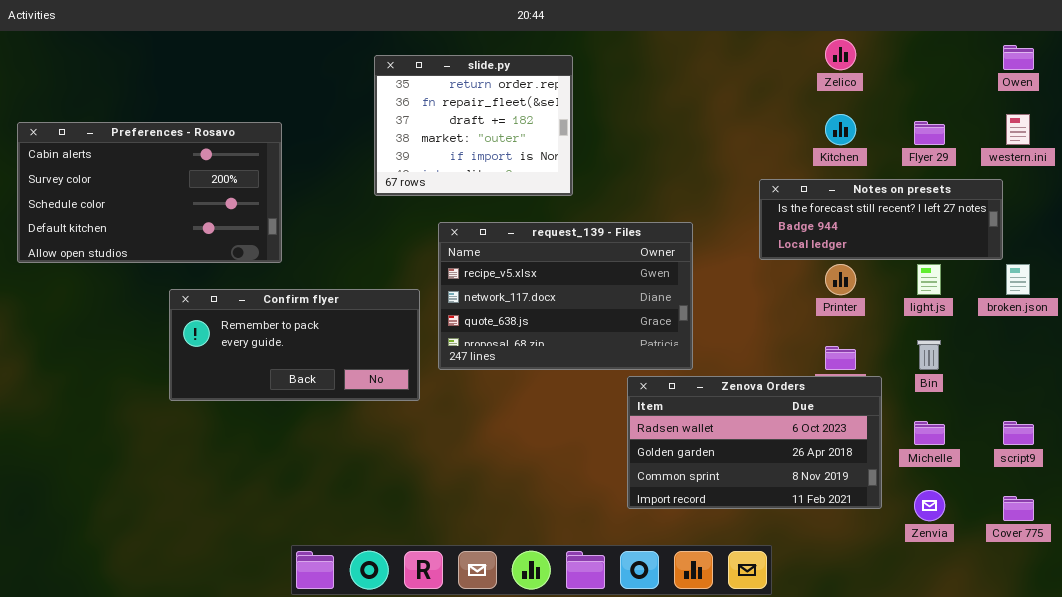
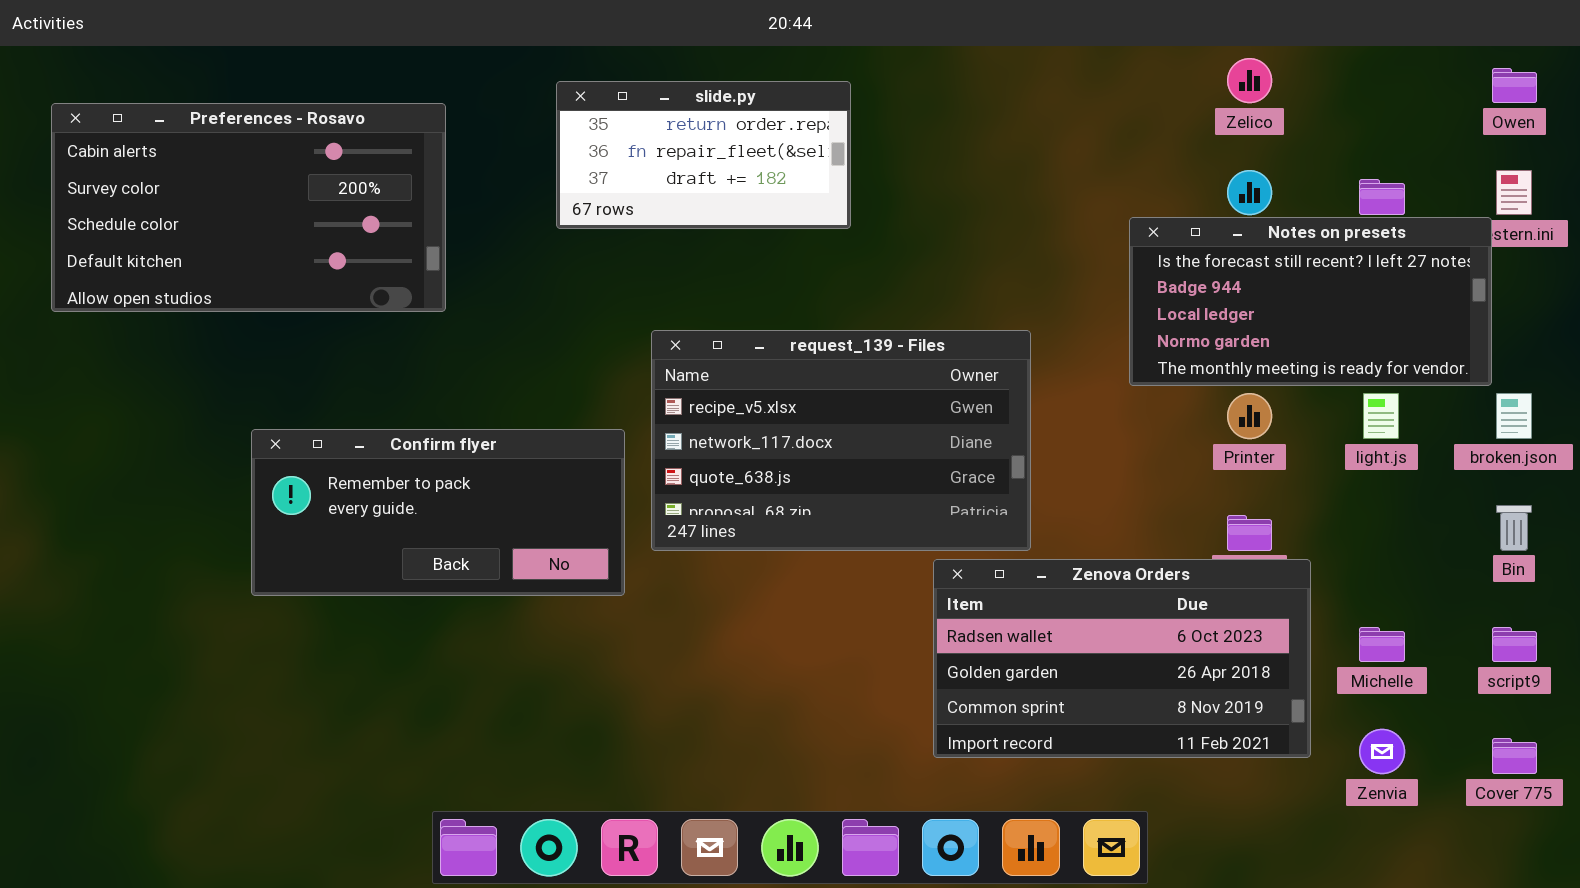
slide.py: [374,55,573,196] -> [556,81,851,229], resized
Preferences - Rosavo: [17,122,282,263] -> [51,103,446,312], moved
Notes on presets: [759,179,1003,260] -> [1129,217,1492,386], resized
Bin: [917,340,941,370] -> [1496,505,1532,551], moved

